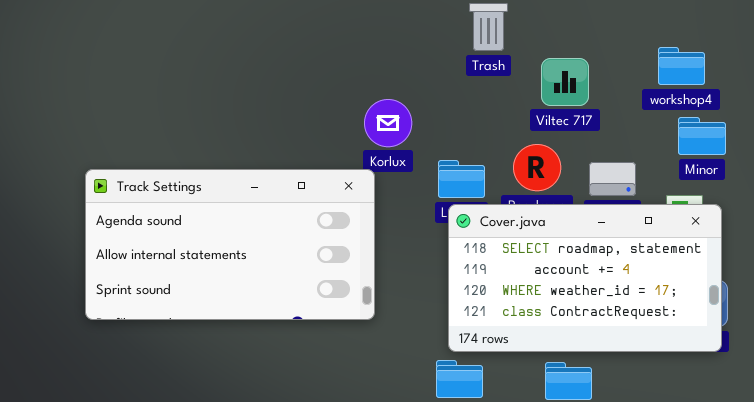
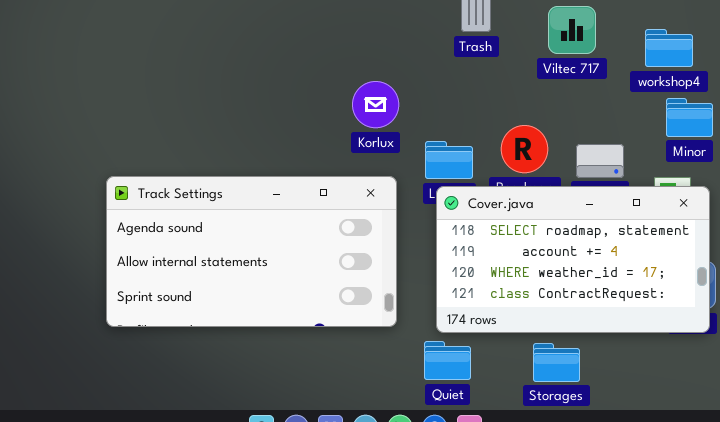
Viltec 717: [541,58,589,106] -> [548,6,596,54], moved
Track Settings: [85,169,375,320] -> [106,176,397,327], moved

